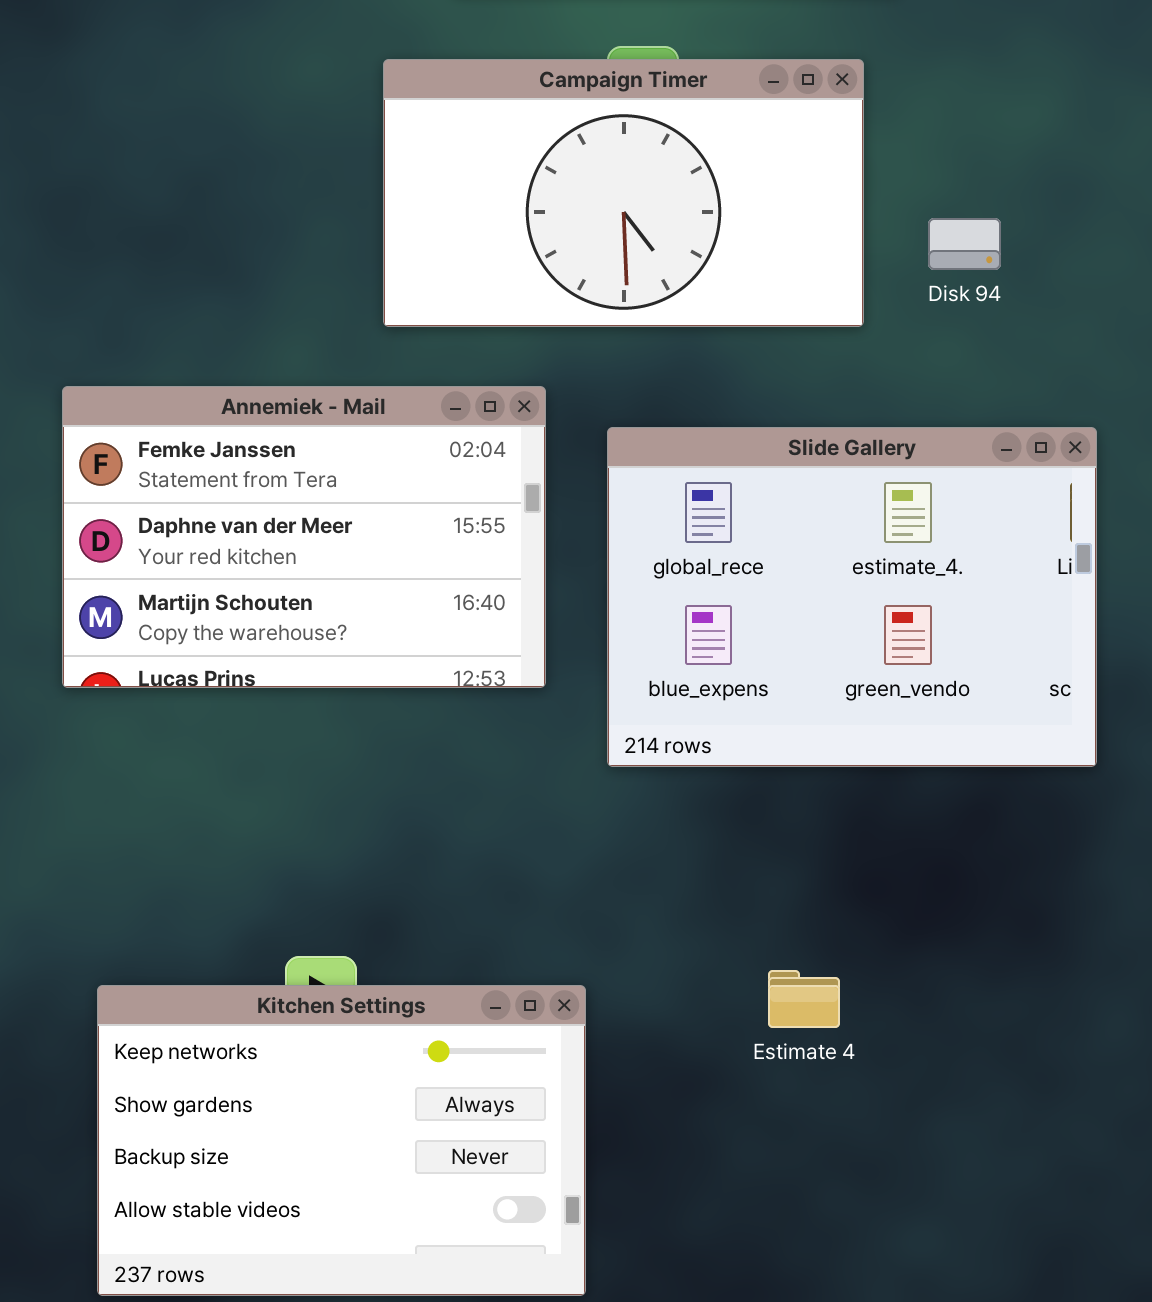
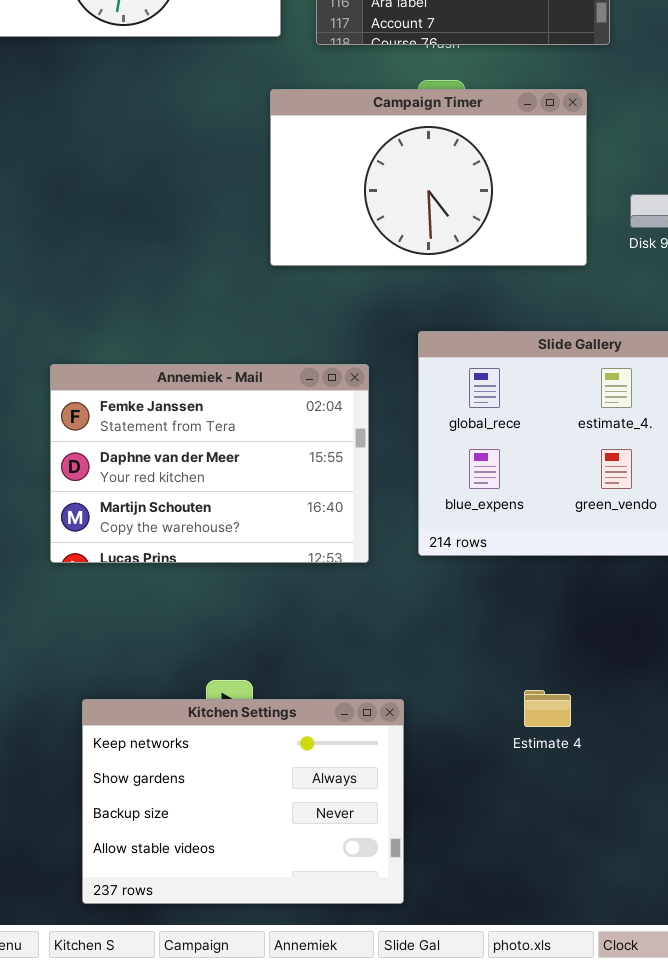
Annemiek - Mail: [62,386,546,688] -> [50,364,369,563], moved

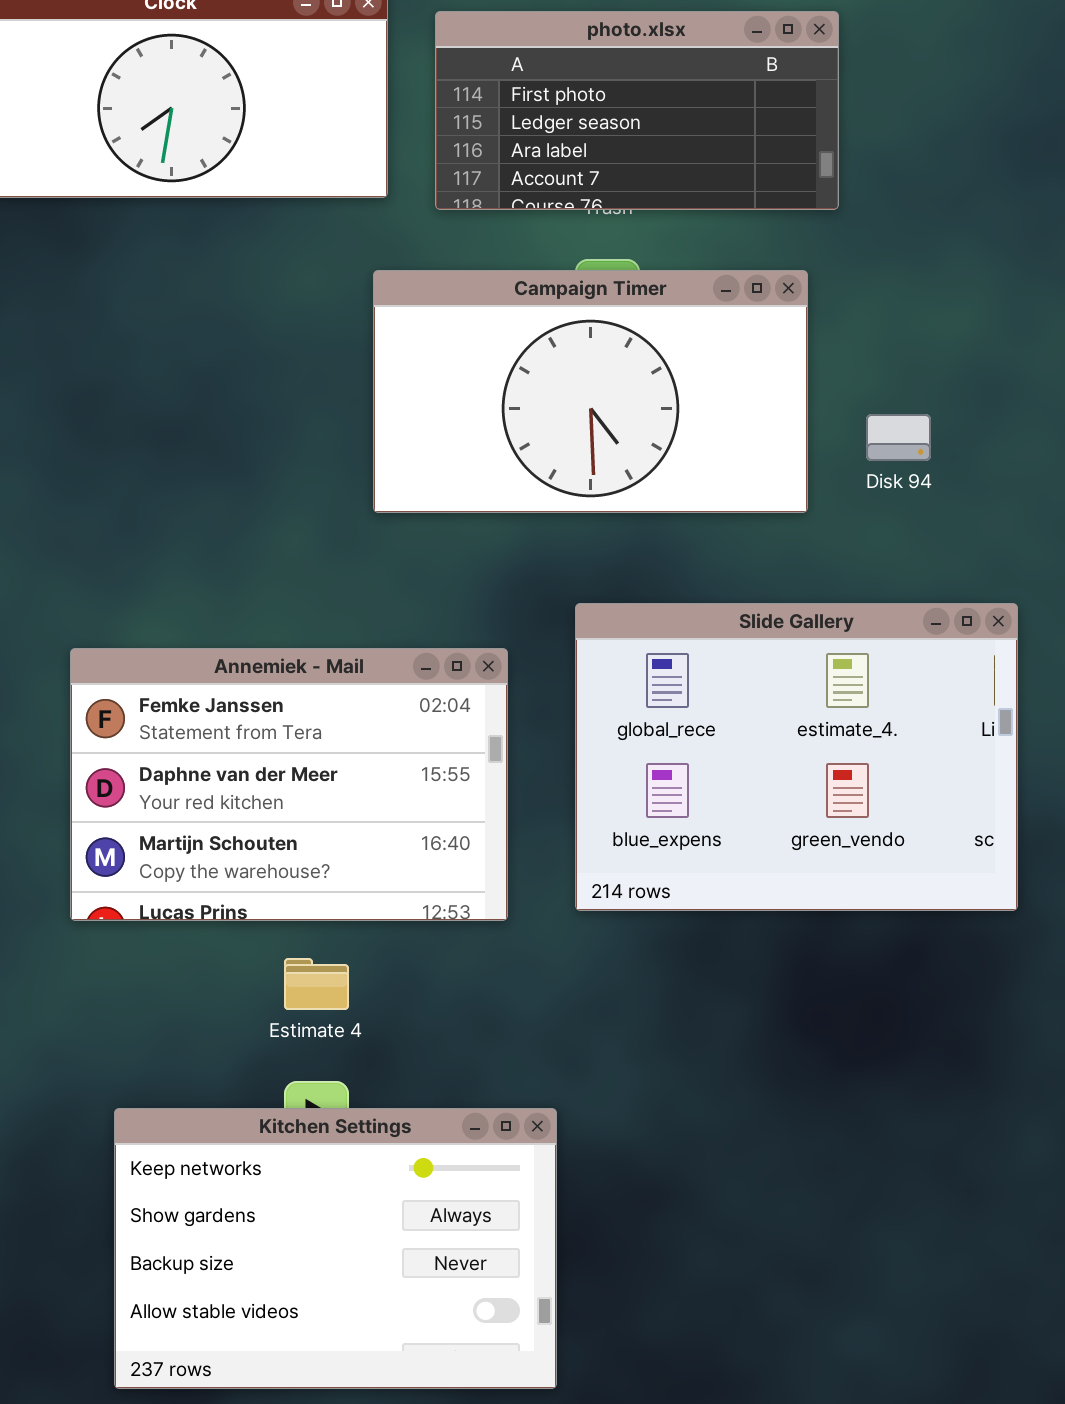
Estimate 4: [524,690,571,727] -> [284,958,349,1010], moved

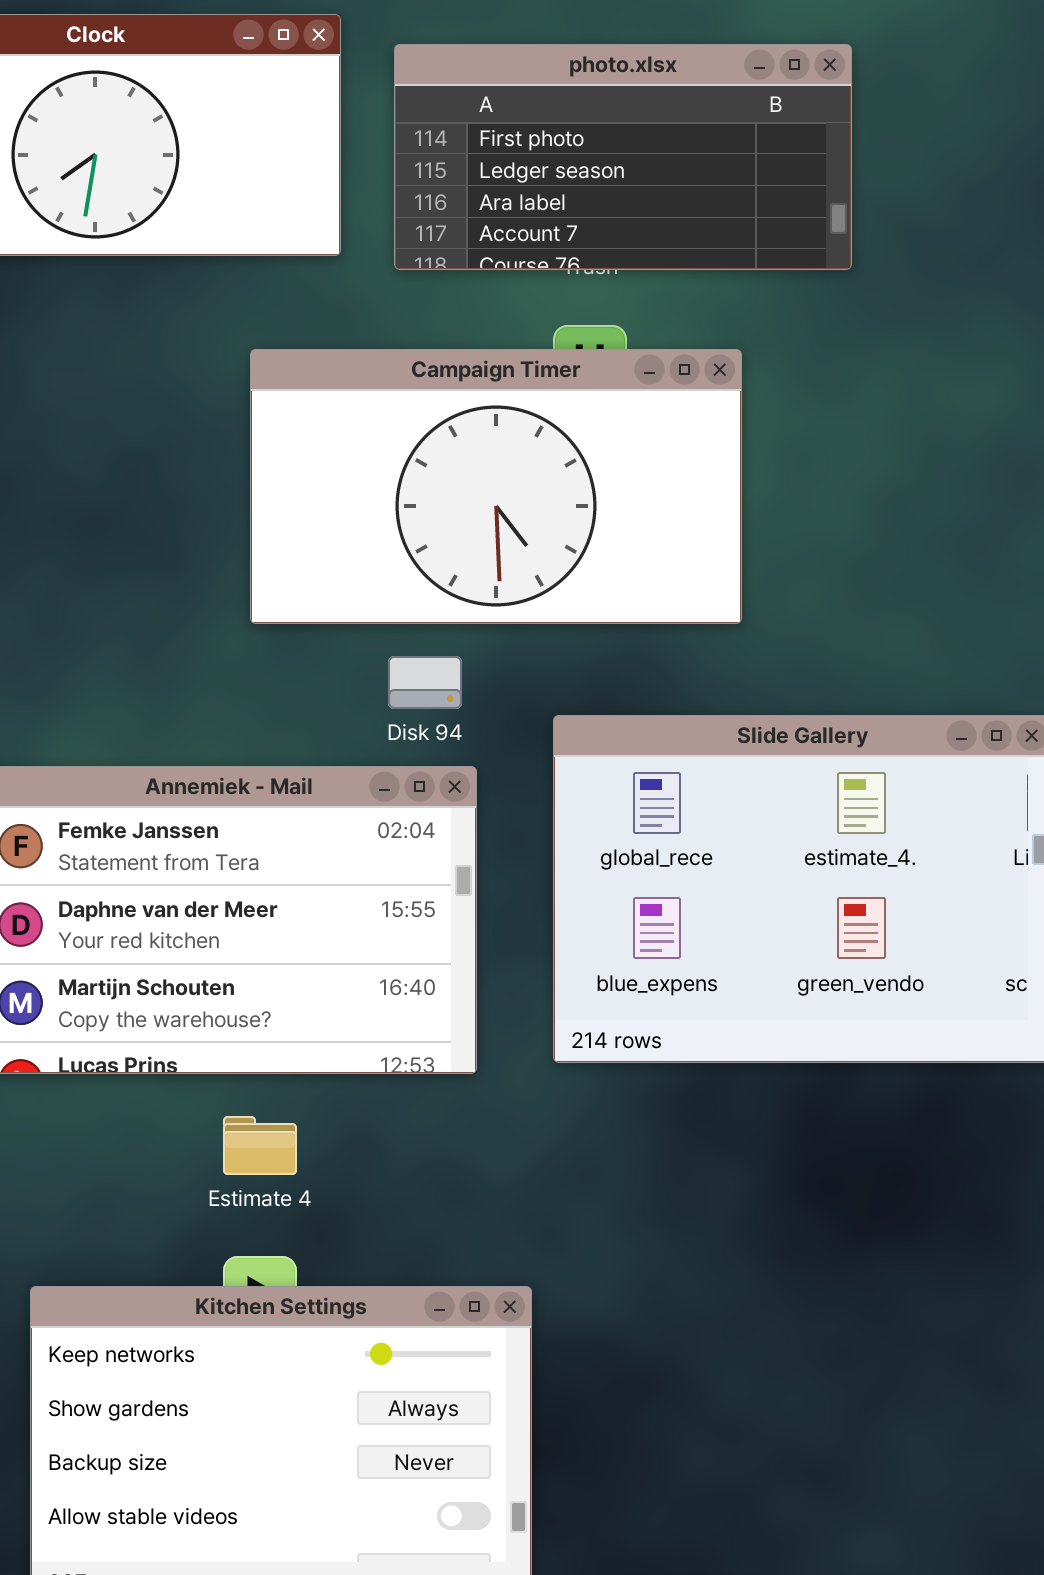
Campaign Timer: [373,270,808,513] -> [250,349,742,624], moved
Disk 94: [866,414,931,461] -> [388,656,462,709], moved

